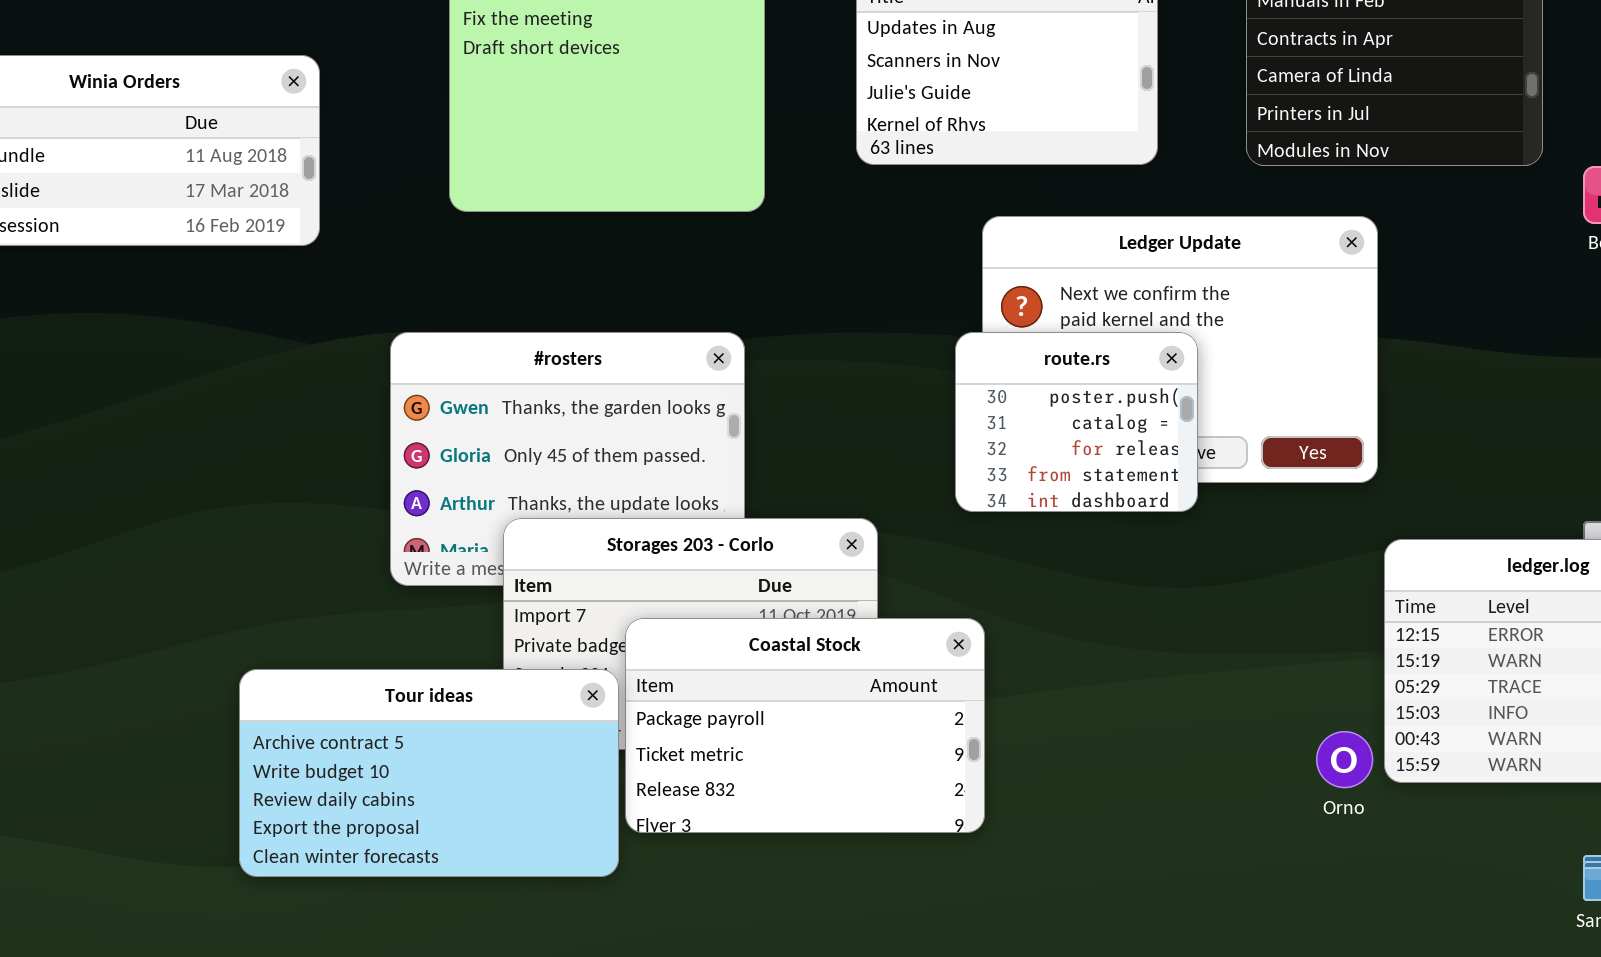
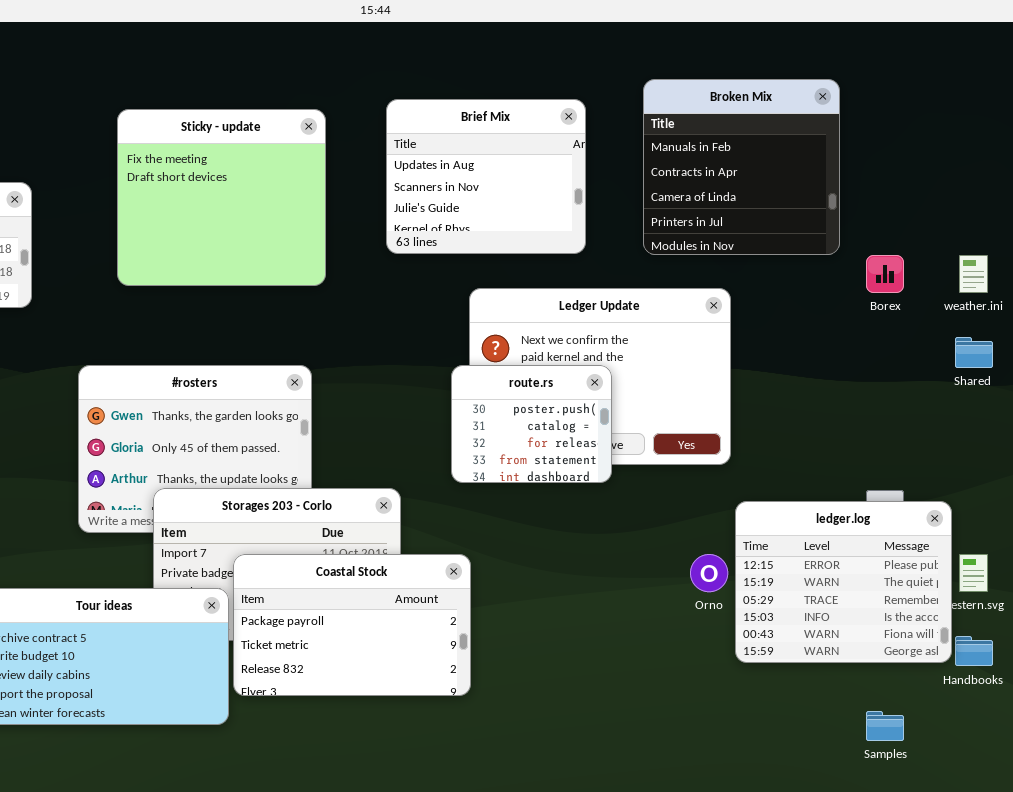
Orno: [1316,731,1373,788] -> [690,554,728,592], moved

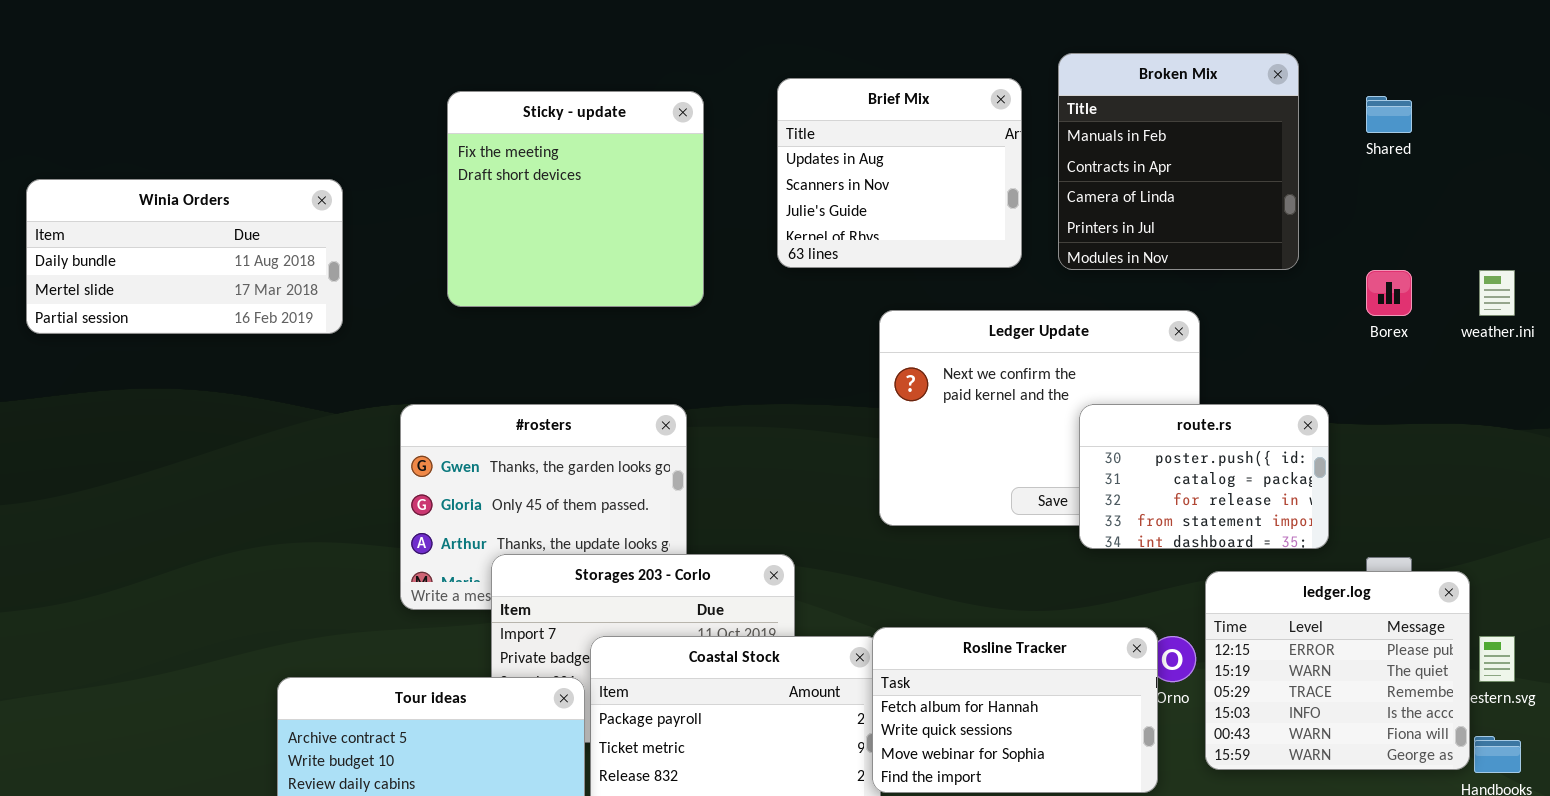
Broken Mix: [643,79,840,255] -> [1058,53,1299,270], moved
Shared: [955,337,993,368] -> [1366,96,1412,133], moved
route.rs: [451,365,612,483] -> [1079,404,1329,549], moved, resized
Rosline Tracker: none -> [872,627,1158,793], opened

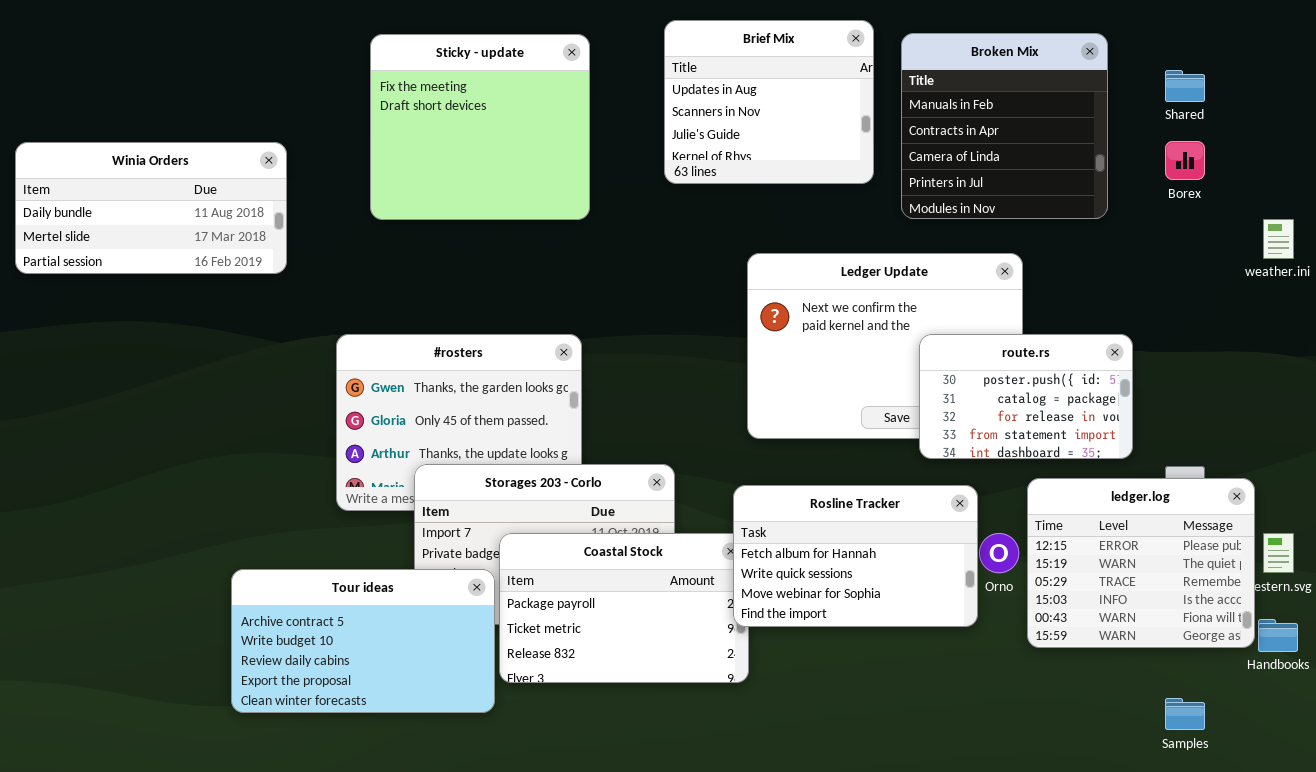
Brief Mix: [777,78,1022,268] -> [664,20,874,184], moved
Sticky - update: [447,91,704,307] -> [370,34,590,220], moved
Borex: [1366,270,1412,316] -> [1165,141,1205,180], moved
Rosline Tracker: [872,627,1158,793] -> [733,485,978,627], moved

